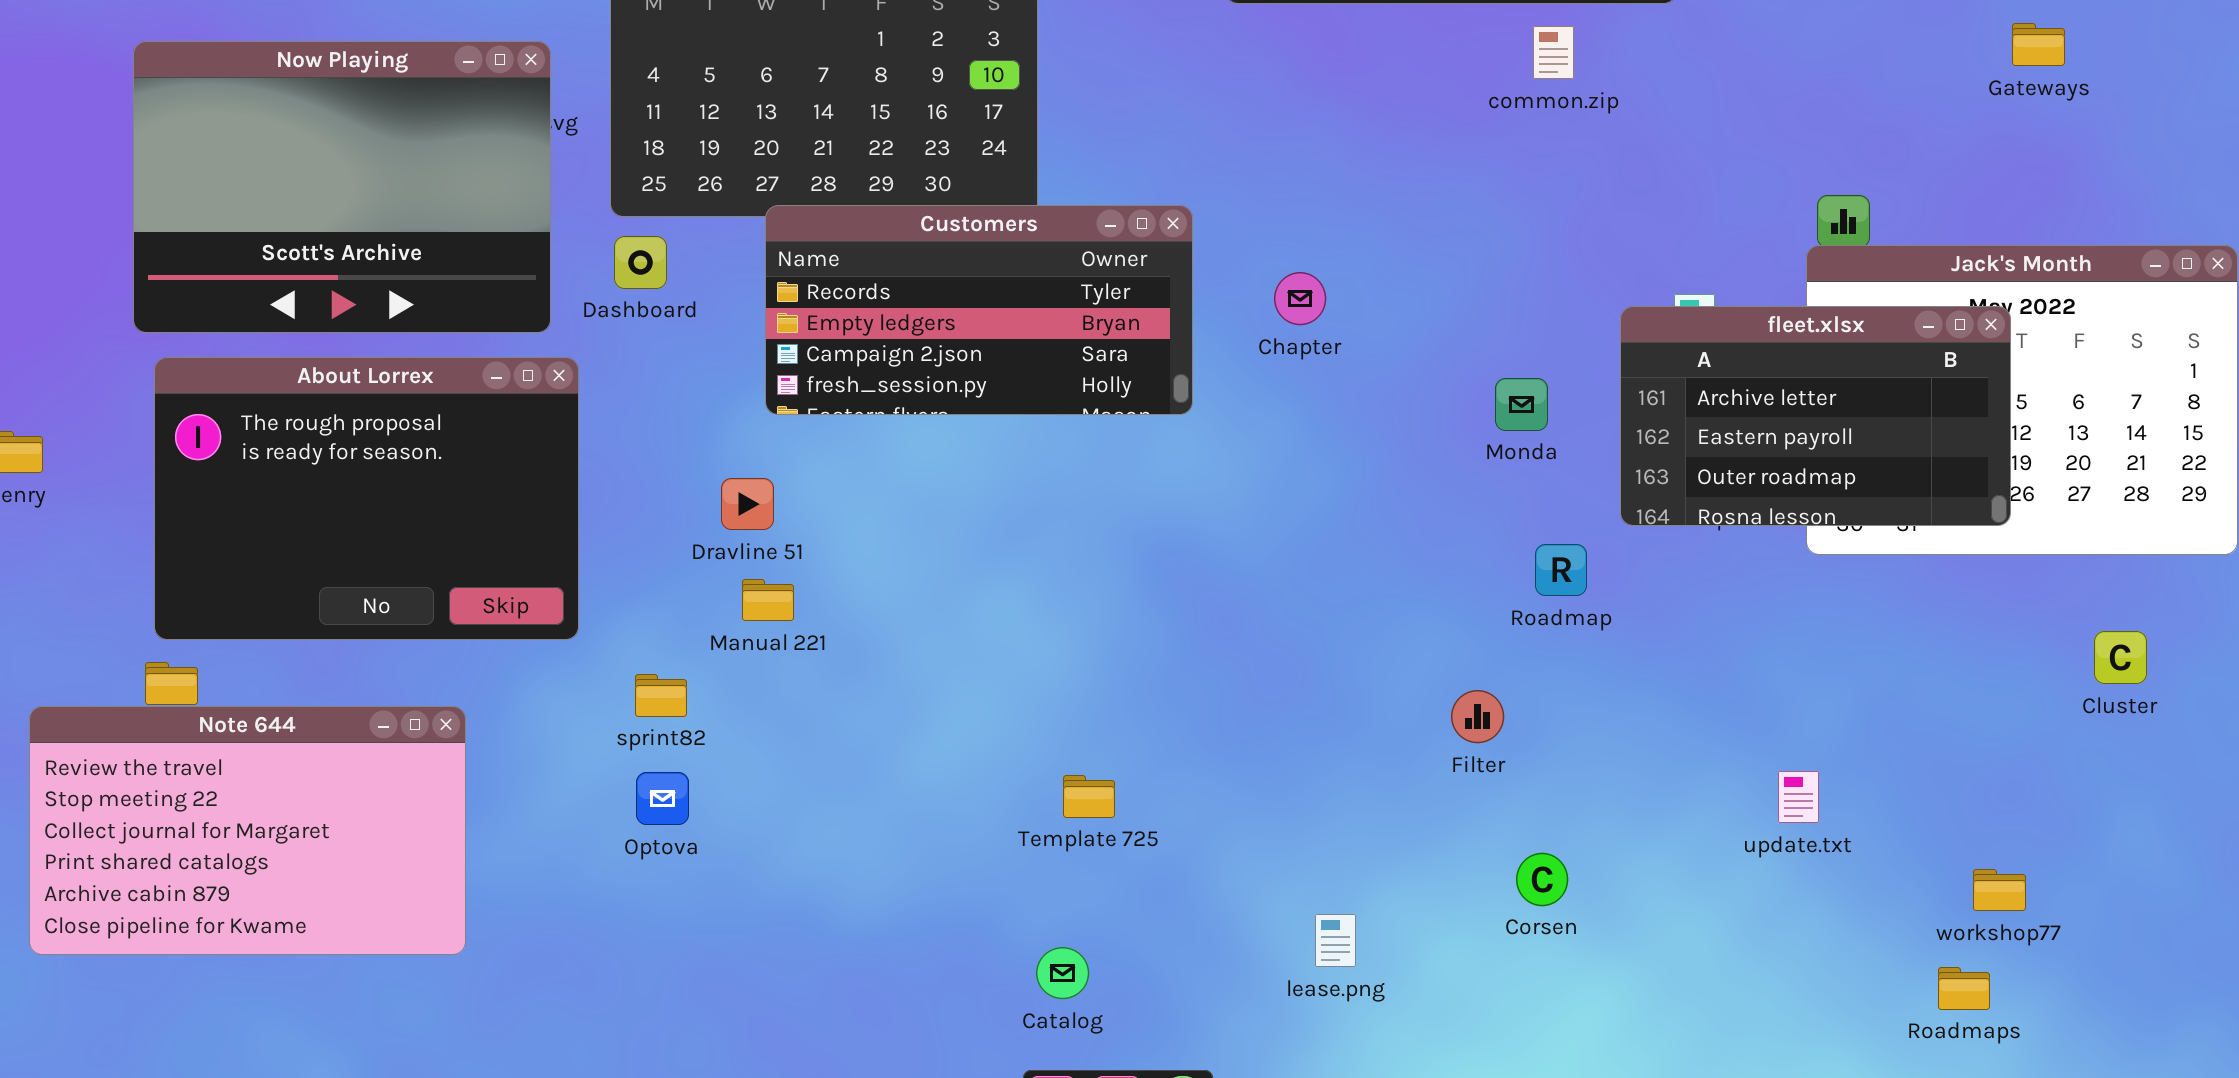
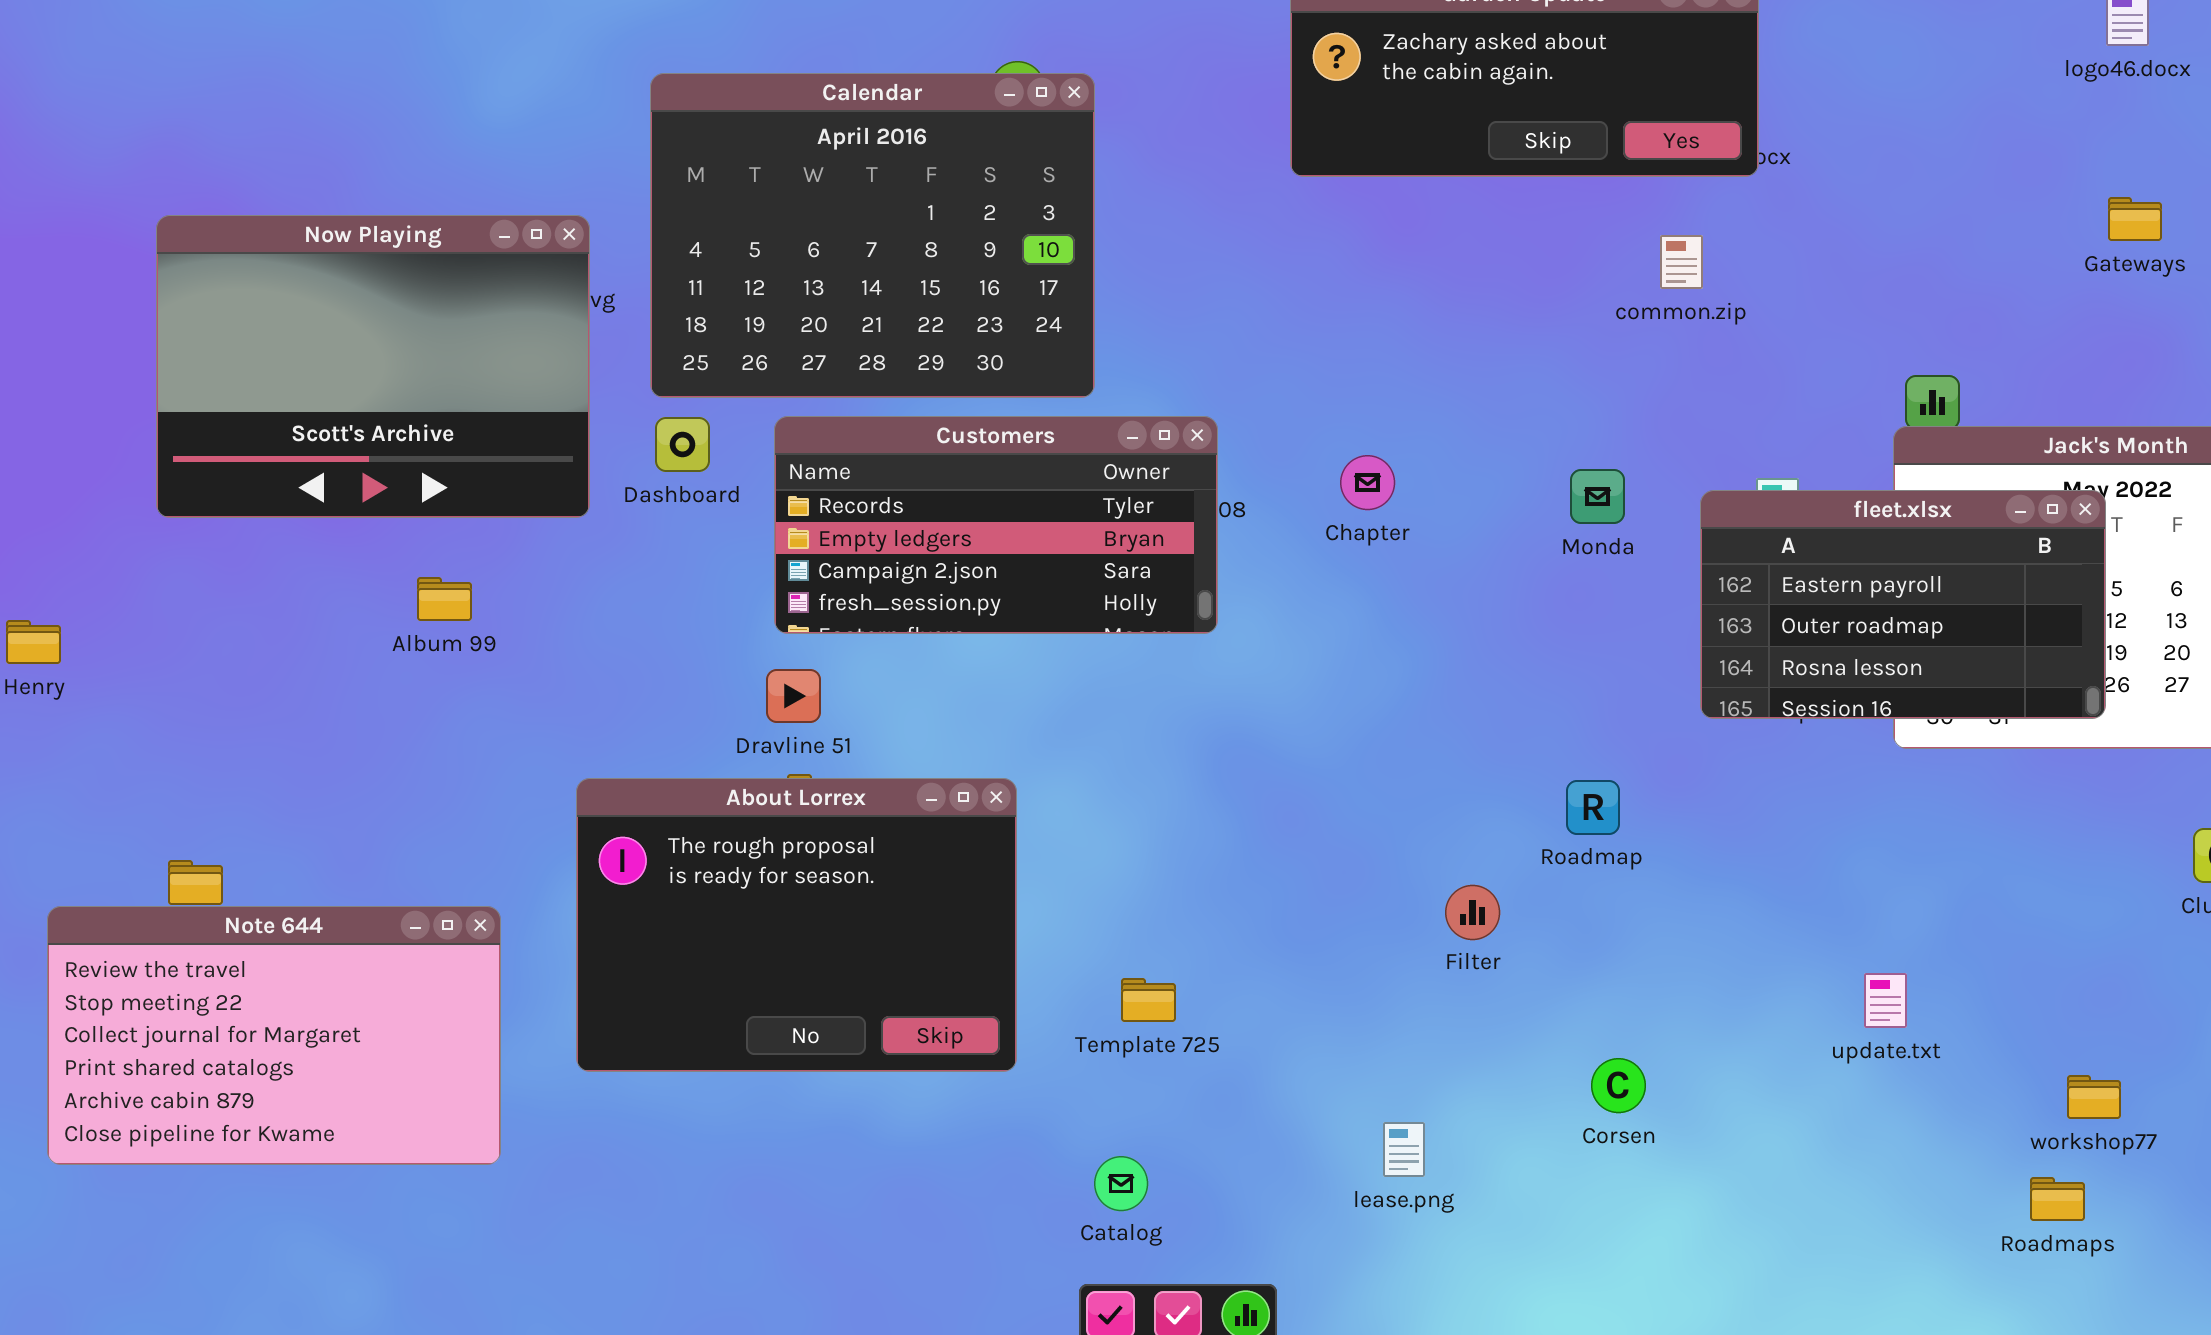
common.zip: [1533,26,1574,79] -> [1660,235,1703,289], moved
Customers: [765,205,1193,415] -> [774,416,1218,634], moved
fleet.xlsx: [1620,306,2011,526] -> [1700,490,2106,719], scrolled down 1 row
About Lorrex: [154,357,579,640] -> [576,778,1017,1072], moved
Monda: [1495,378,1548,431] -> [1570,469,1625,524], moved
Roadmap: [1535,544,1587,596] -> [1566,780,1620,835], moved
Filter: [1451,690,1504,743] -> [1445,885,1500,940], moved

